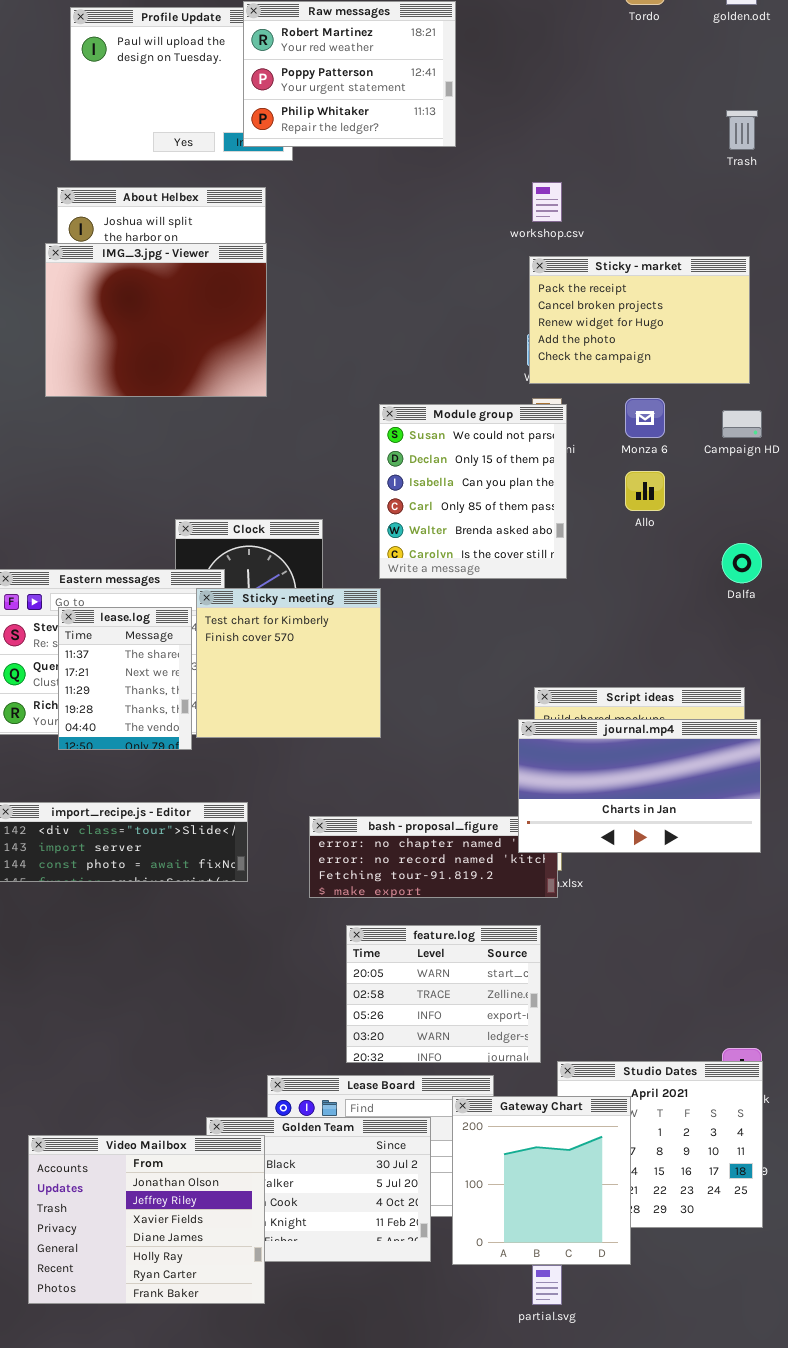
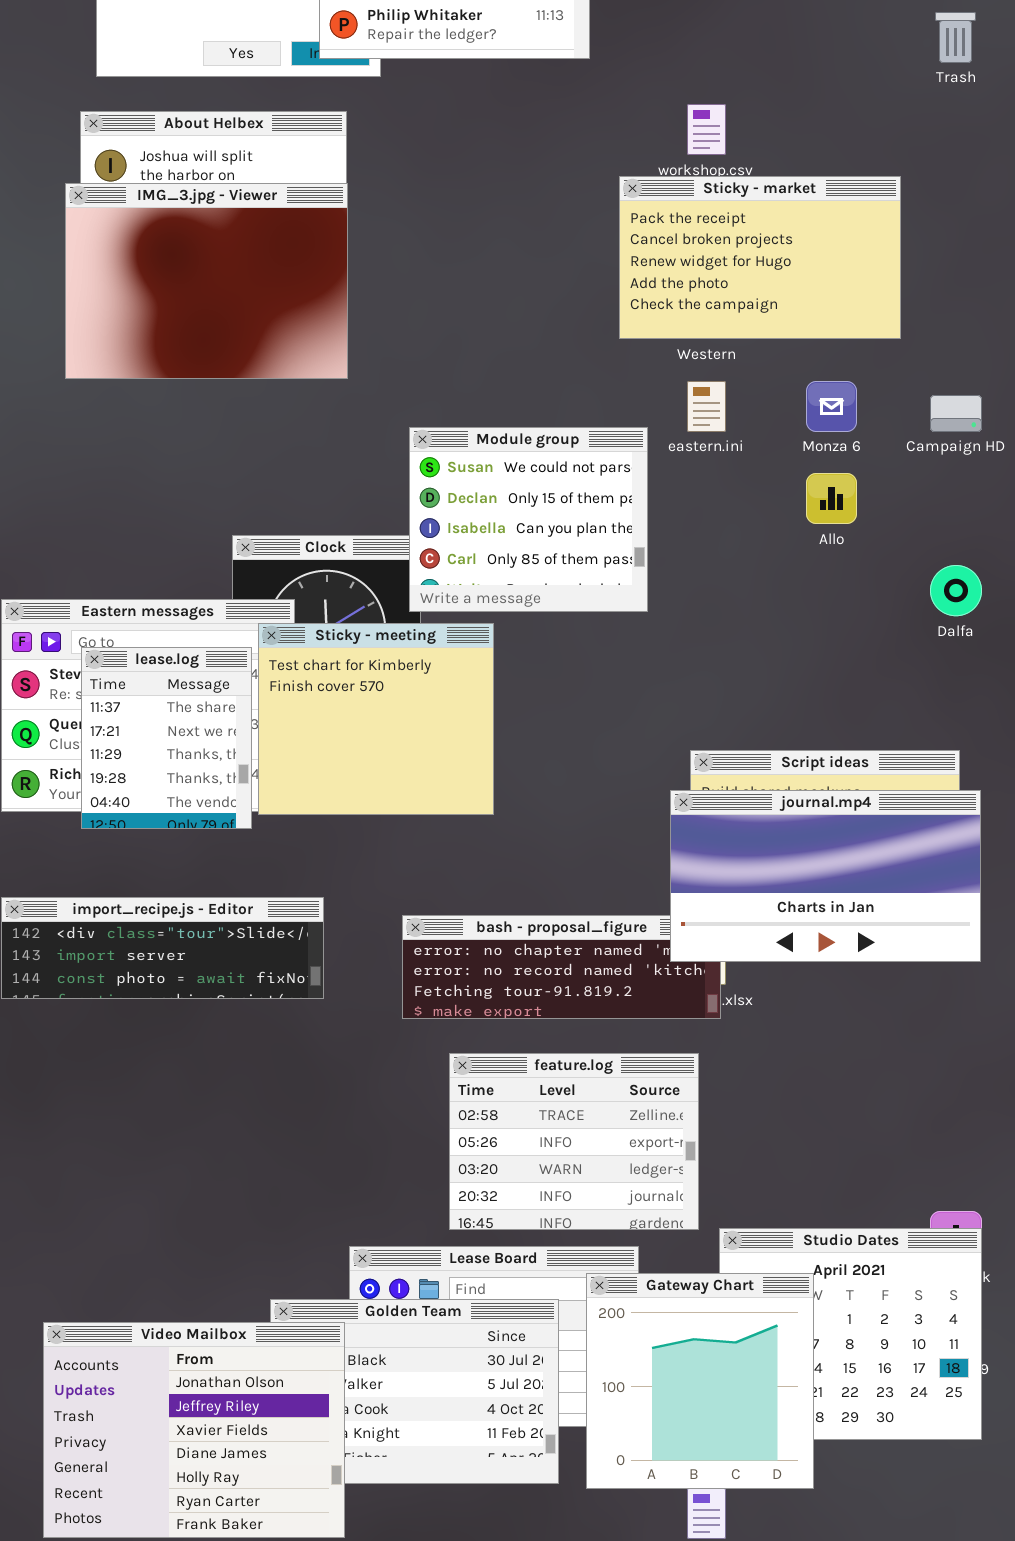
Sticky - market: [529,256,750,384] -> [619,176,901,339], moved
Module group: [379,404,567,579] -> [409,427,648,612], moved, resized
feature.log: [346,925,541,1063] -> [449,1053,699,1230], scrolled down 1 row

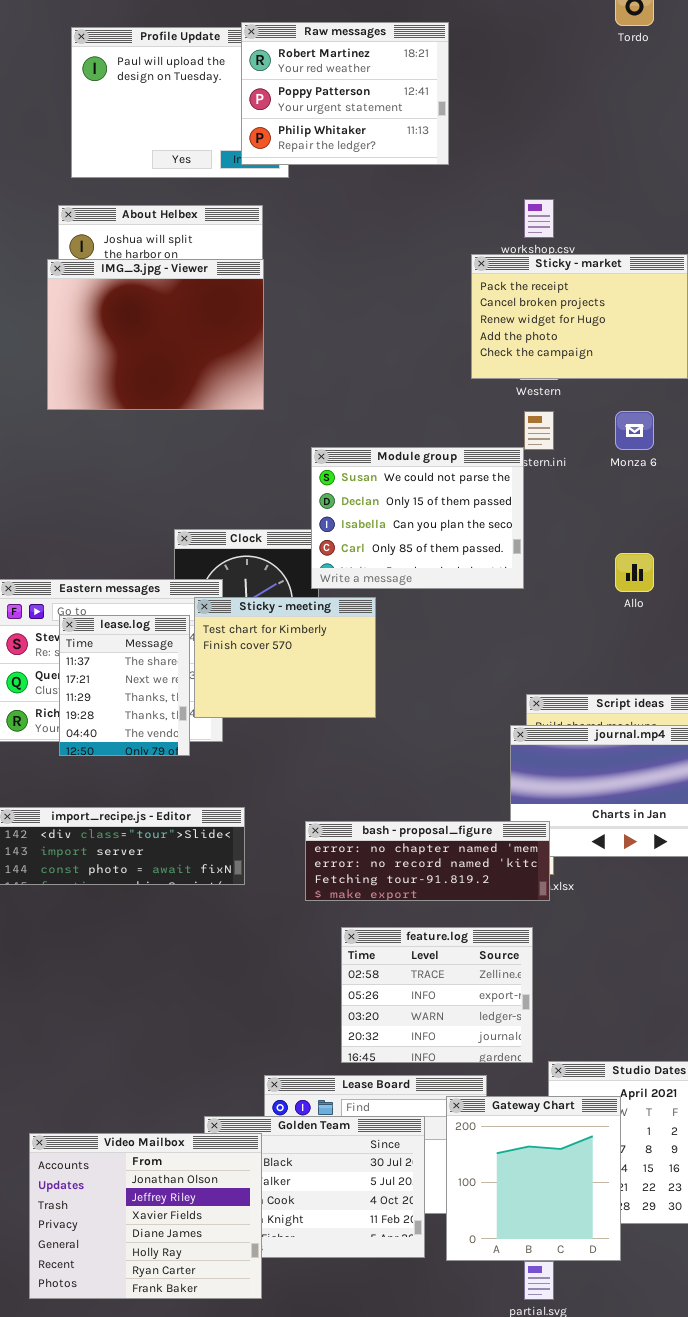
Module group: [409,427,648,612] -> [311,447,524,589], resized
Allo: [806,473,857,524] -> [615,553,654,592], moved
Sticky - meeting: [258,623,494,815] -> [194,597,376,718], resized
bash - proposal_figure: [402,915,721,1019] -> [305,821,550,901], raised

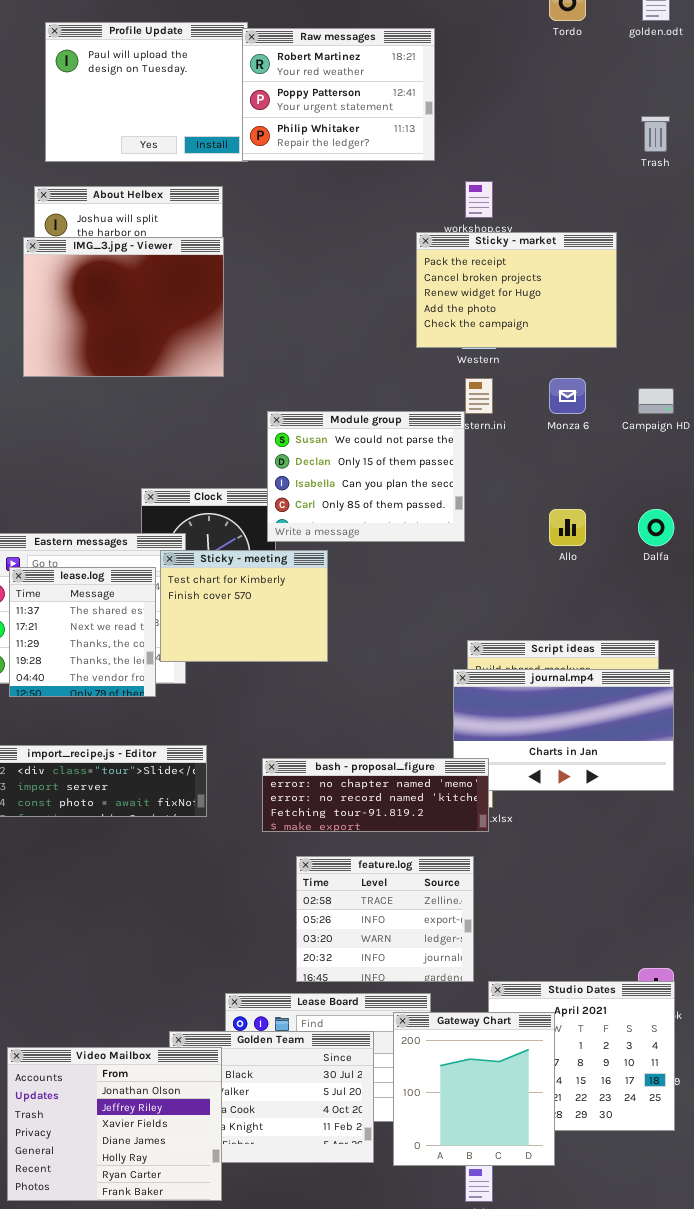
Raw messages: [241,22,449,165] -> [242,28,435,161], moved
lease.log: [59,615,190,756] -> [9,567,156,697], resized

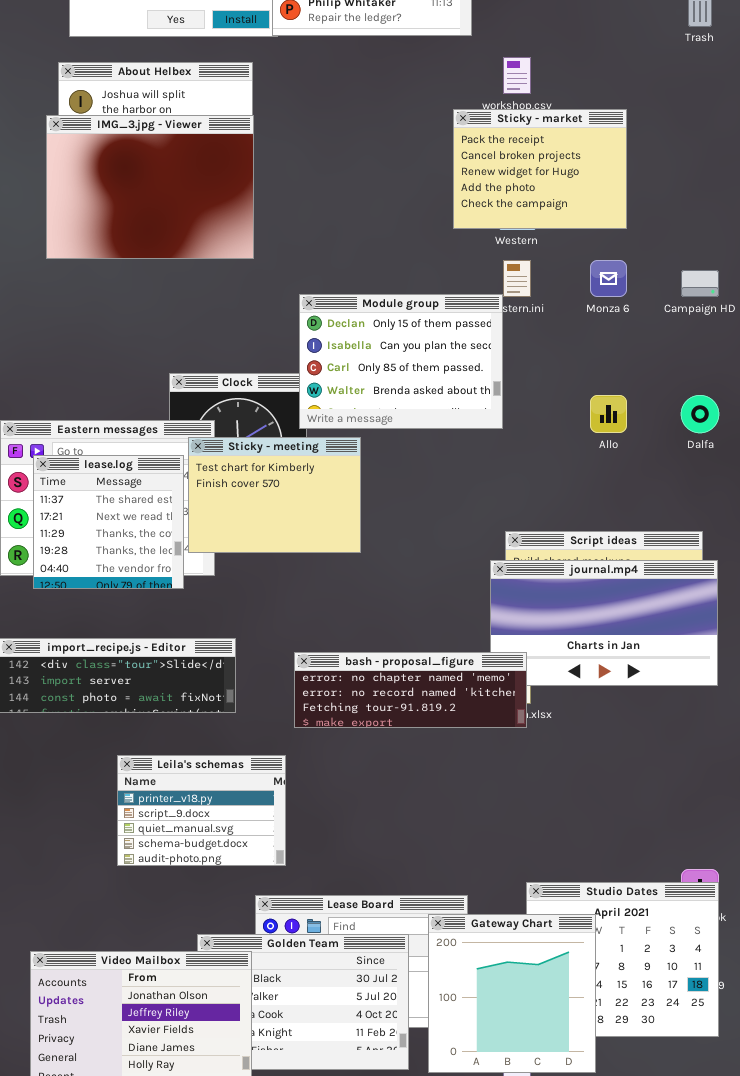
Sticky - market: [416,232,617,348] -> [453,109,627,229], resized
Module group: [267,411,465,542] -> [299,294,503,429], scrolled down 1 row
feature.log: [296,856,474,982] -> none, closed
Leila's schemas: none -> [117,755,286,866], opened

